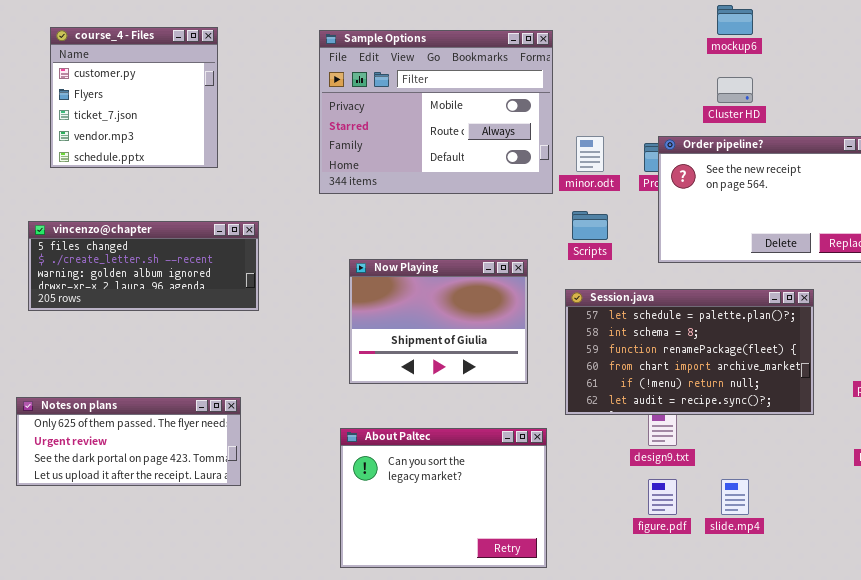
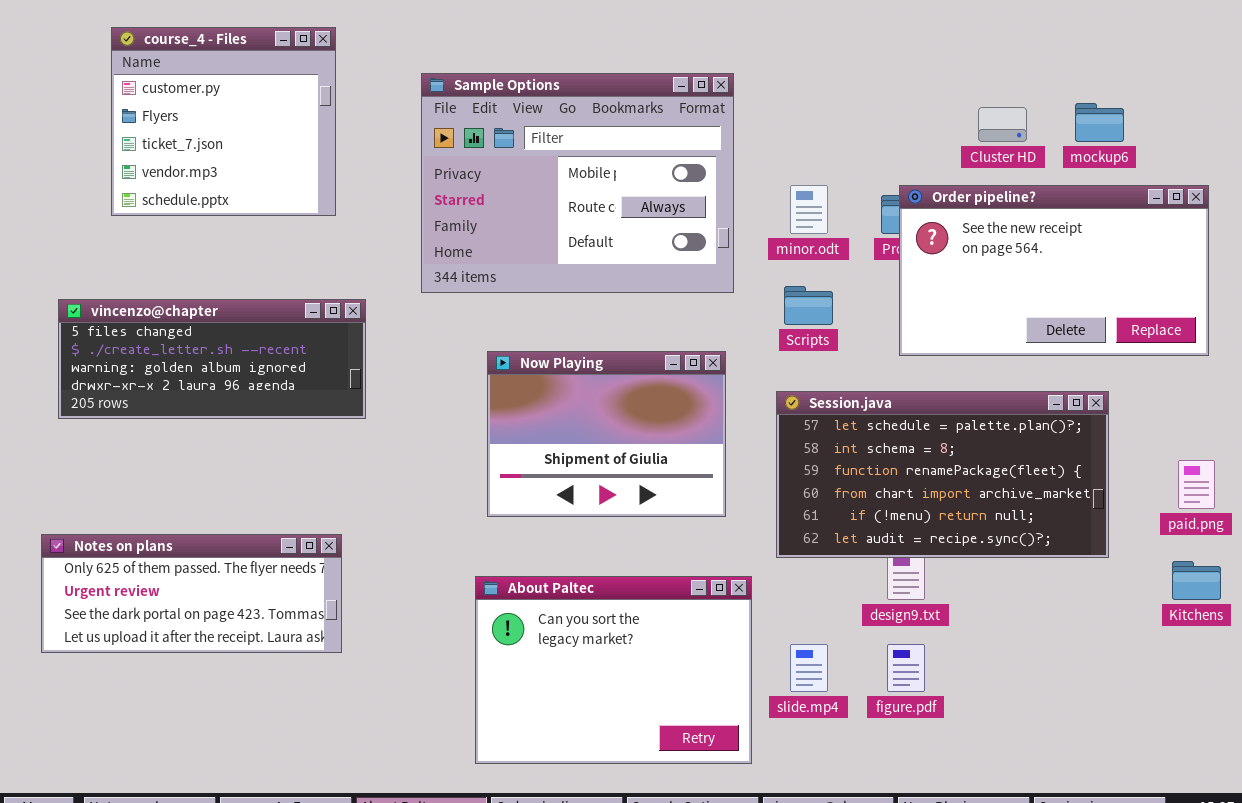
mockup6: [717,5,753,35] -> [1075,103,1124,142], moved
course_4 - Files: [50,27,218,168] -> [111,27,336,216], moved
Sample Options: [319,30,553,194] -> [421,73,734,293], moved
slide.mp4: [721,479,749,515] -> [790,644,828,692], moved

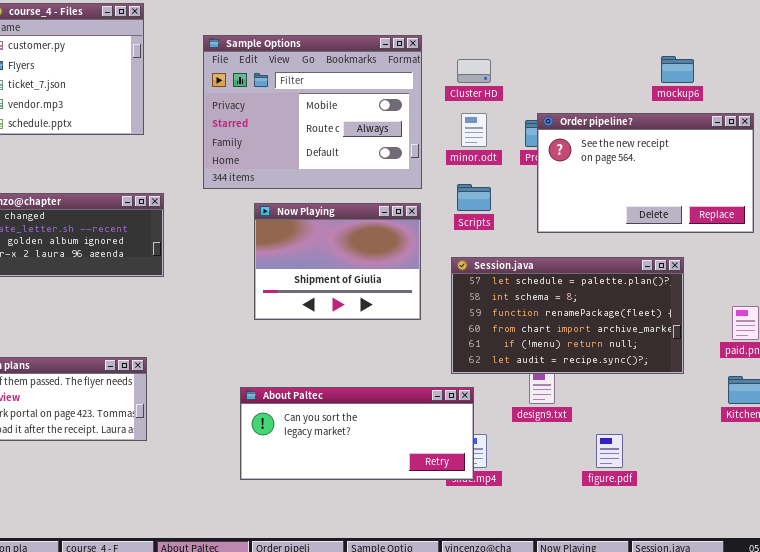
Cluster HD: [978,107,1027,142] -> [457,59,491,83], moved
Now Playing: [487,351,726,517] -> [254,203,421,320], moved
About Paltec: [475,576,752,764] -> [240,387,474,480], resized
figure.pdf: [887,644,925,692] -> [596,434,623,468], moved

